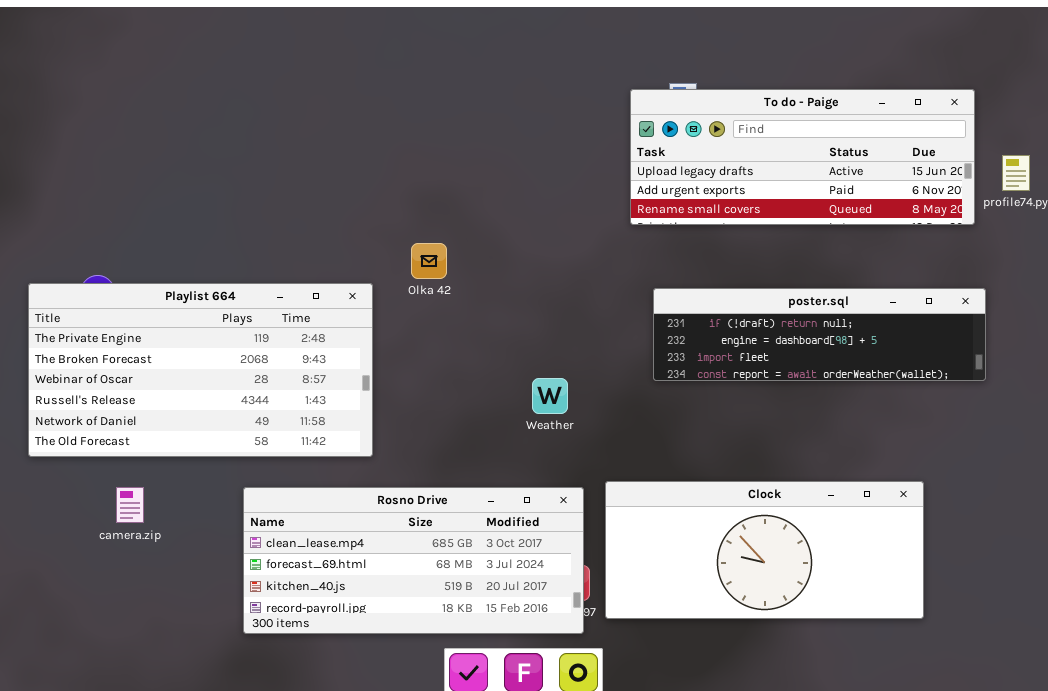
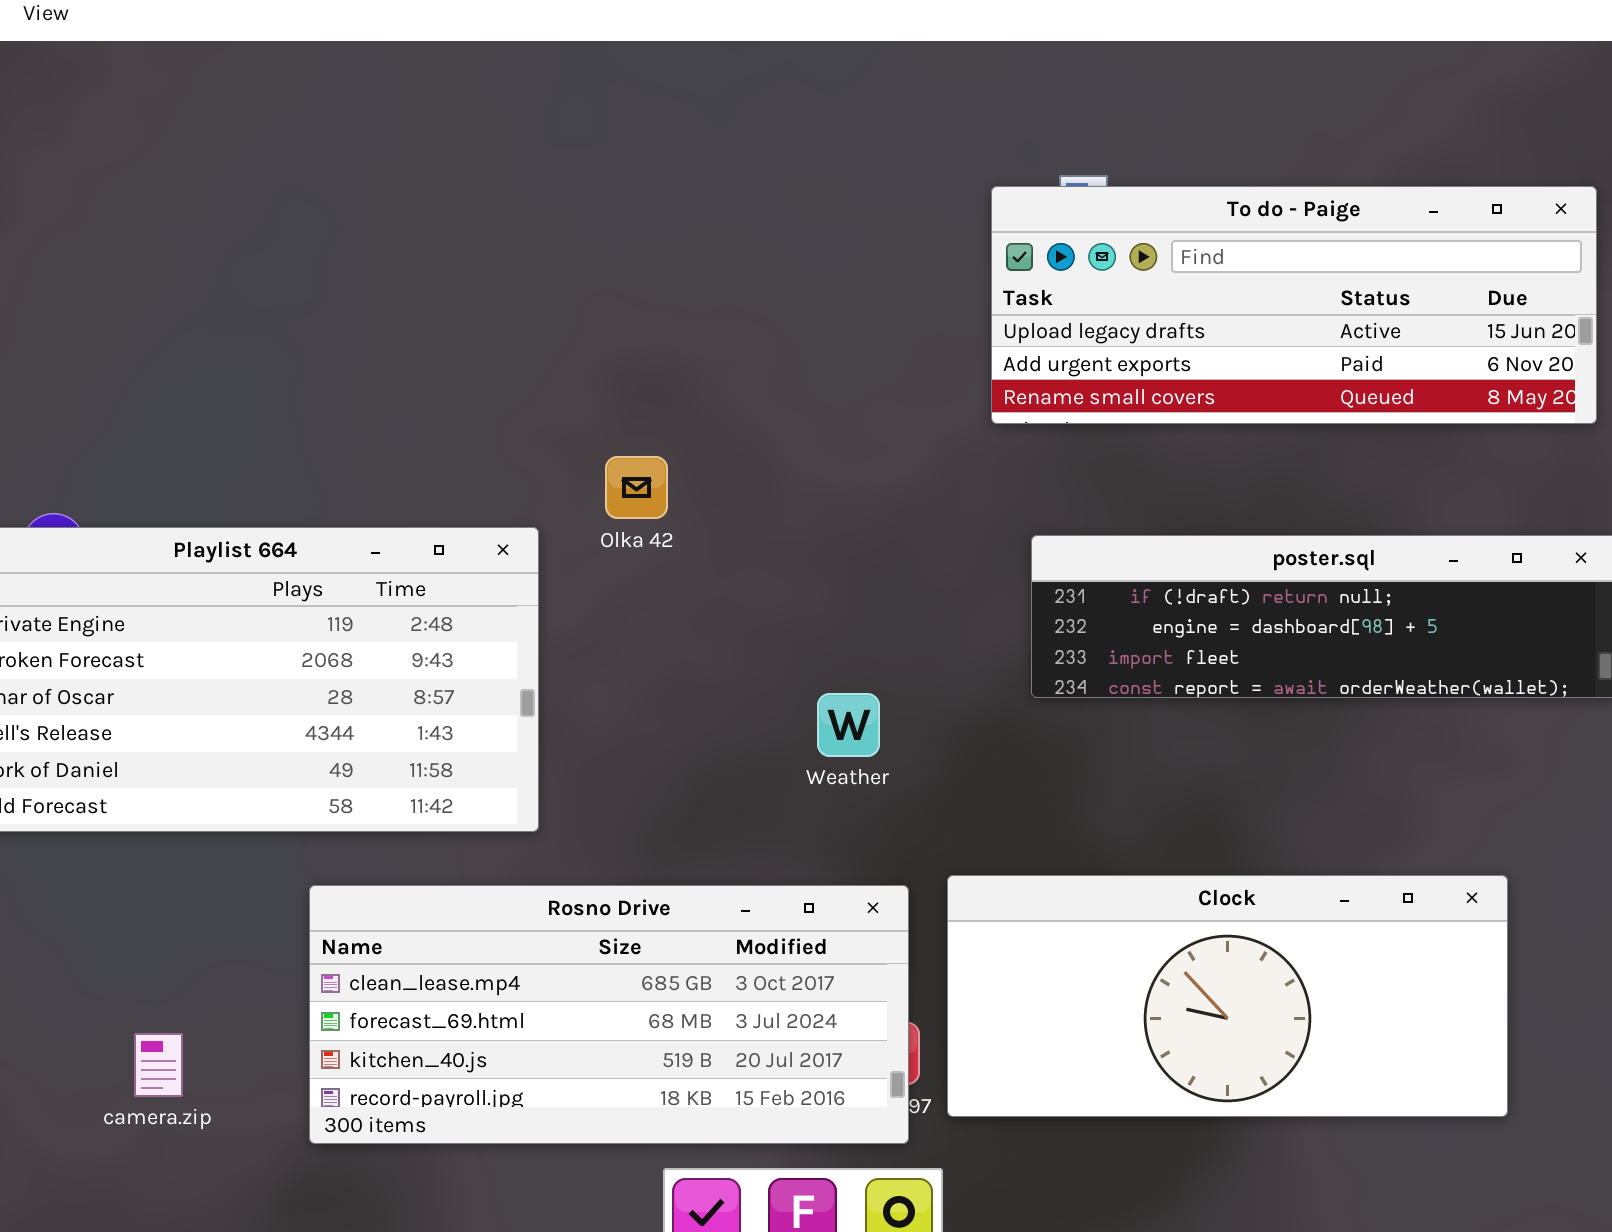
camera.zip: [116,487,144,523] -> [134,1033,183,1097], moved

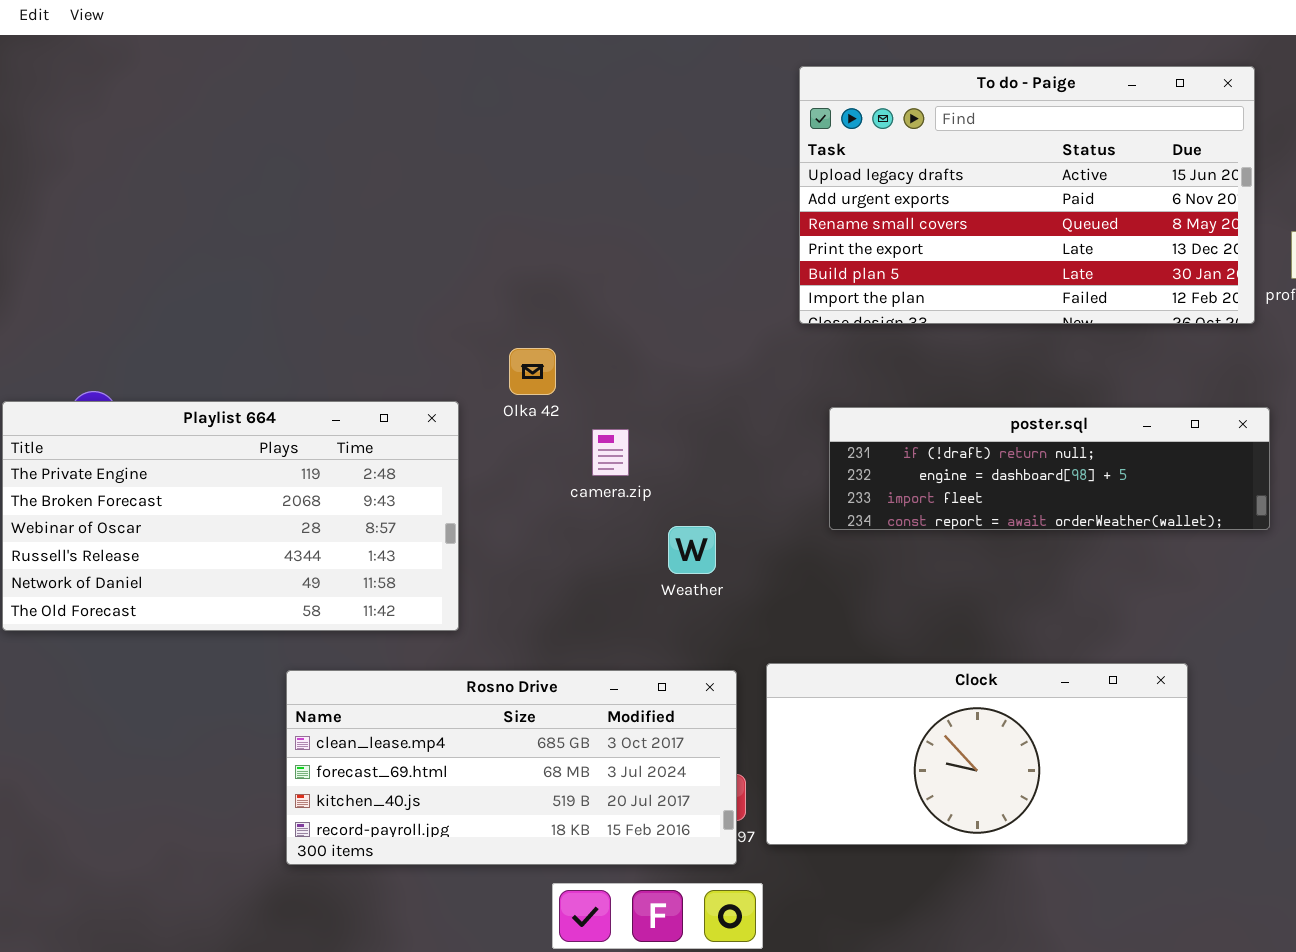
To do - Paige: [991,186,1597,424] -> [799,66,1255,324], resized
camera.zip: [134,1033,183,1097] -> [592,429,629,476], moved

